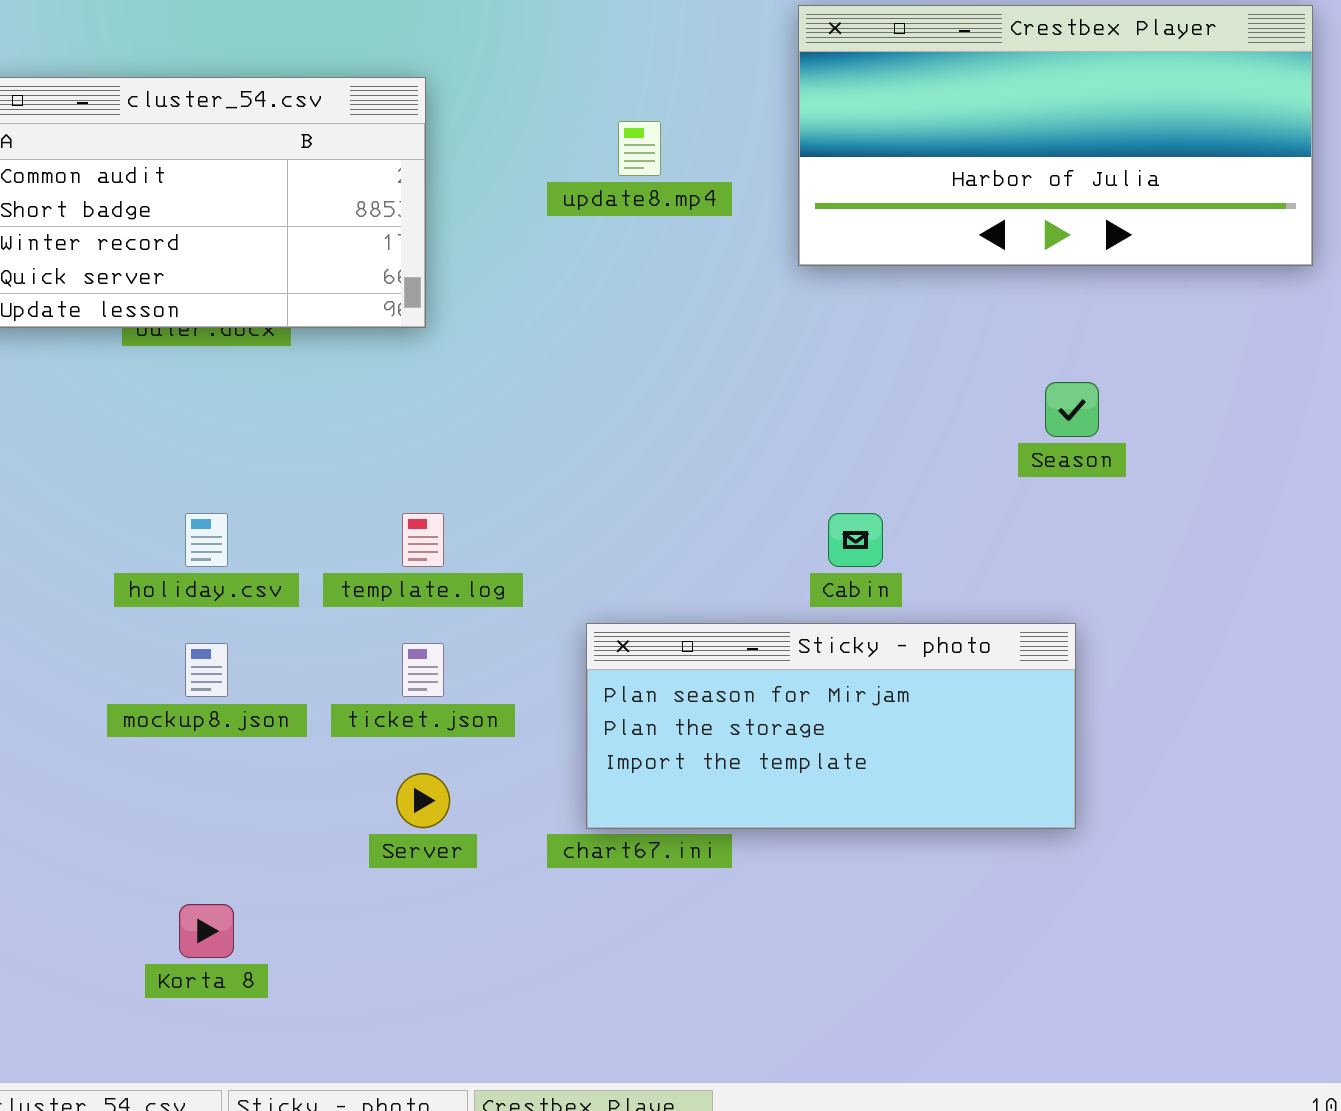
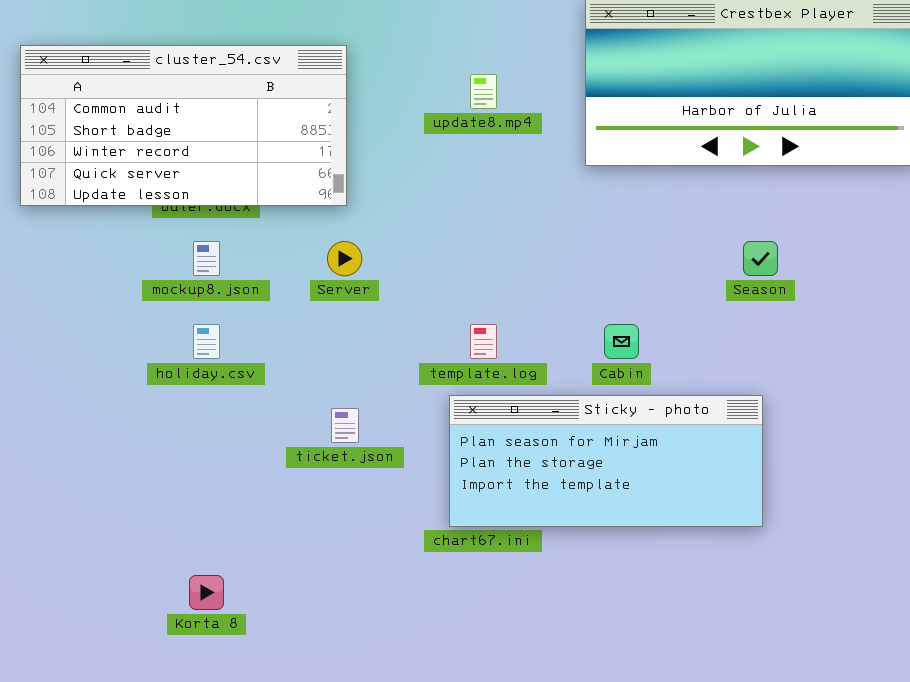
template.log: [402,513,444,567] -> [470,324,497,359], moved
mockup8.json: [185,643,228,697] -> [193,241,220,276], moved
Server: [396,773,450,828] -> [327,241,362,276], moved

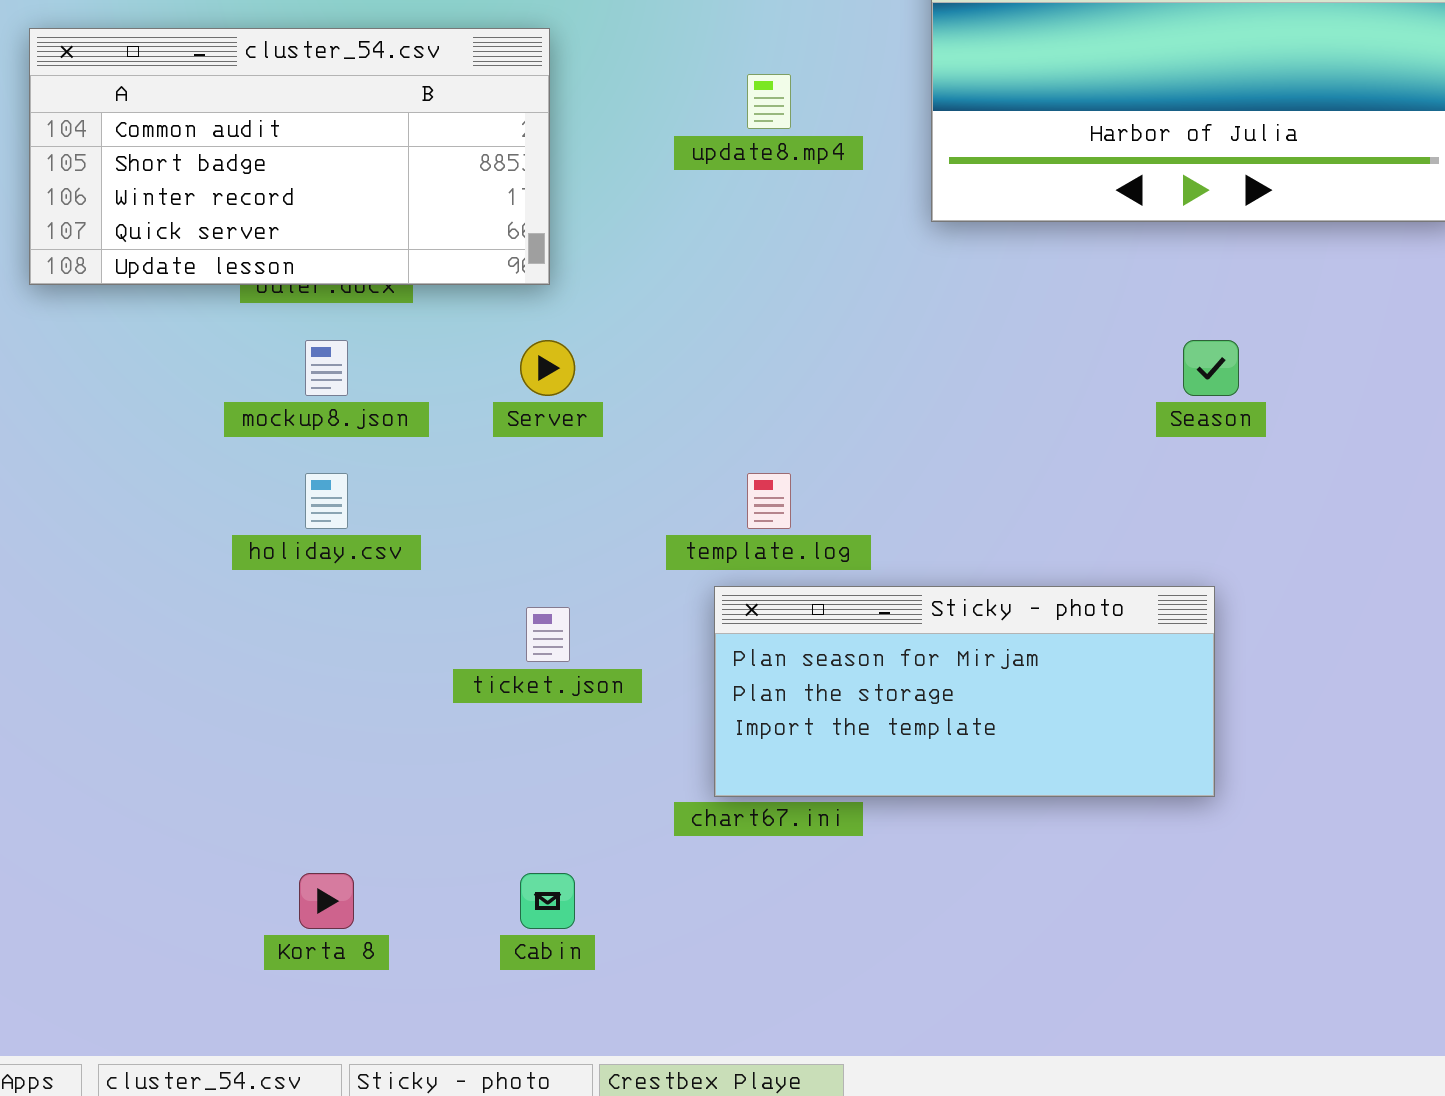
Cabin: [604,324,639,359] -> [520,873,575,929], moved

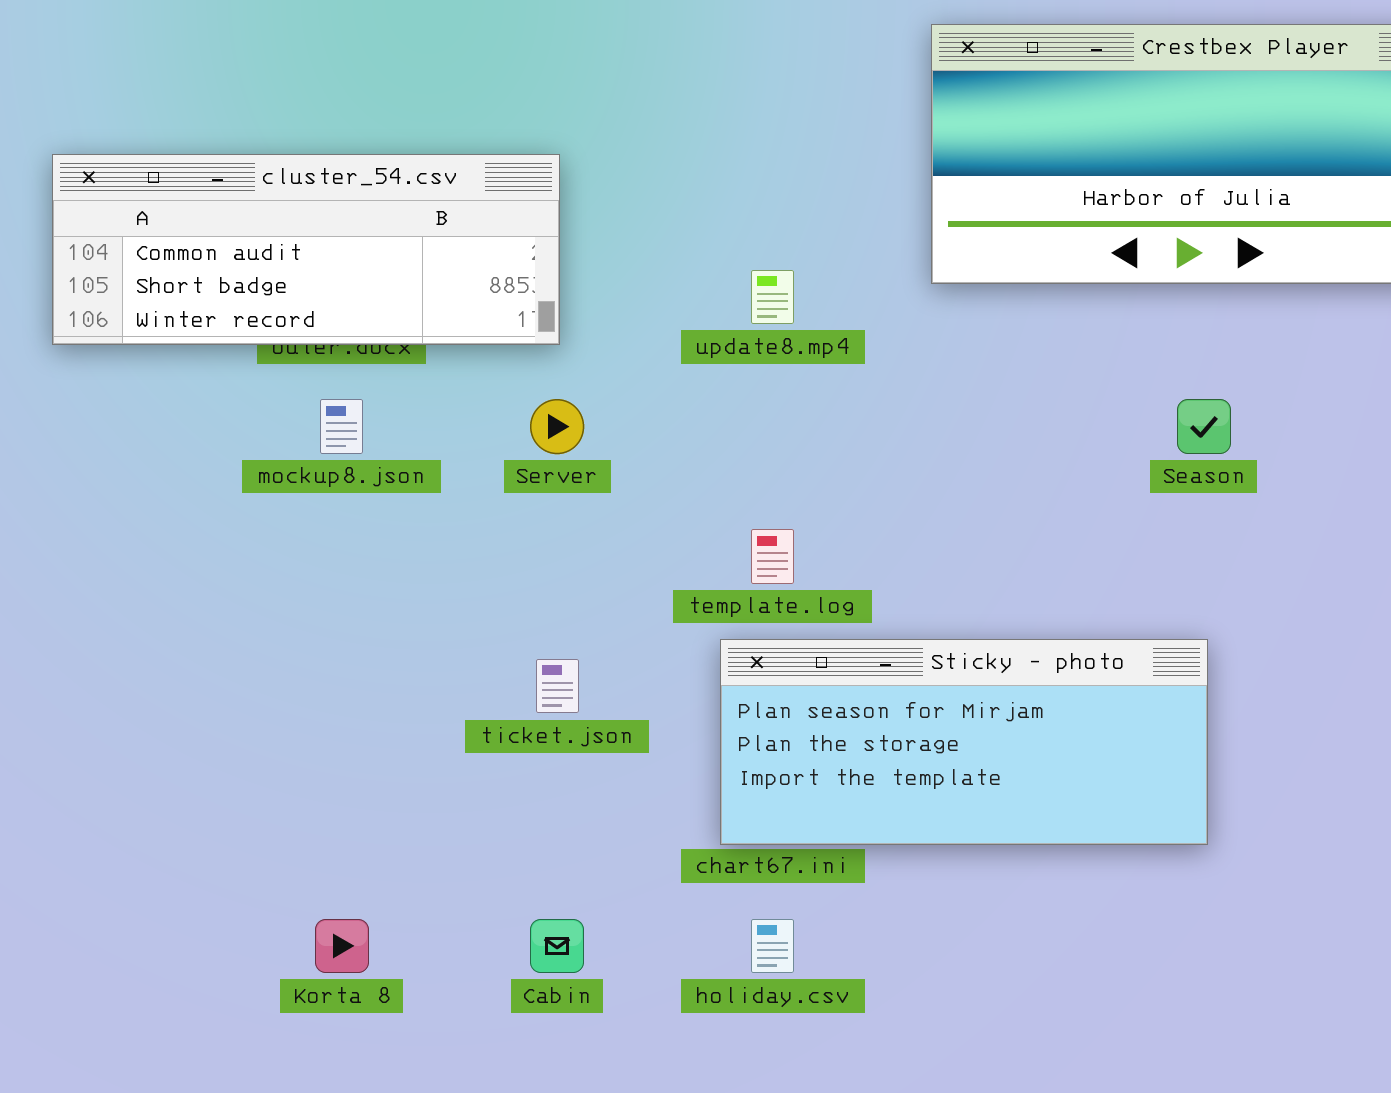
cluster_54.csv: [29,28,550,285] -> [52,154,560,345], resized
update8.mp4: [747,74,791,129] -> [751,270,794,324], moved
holiday.csv: [305,473,348,529] -> [751,919,794,973], moved

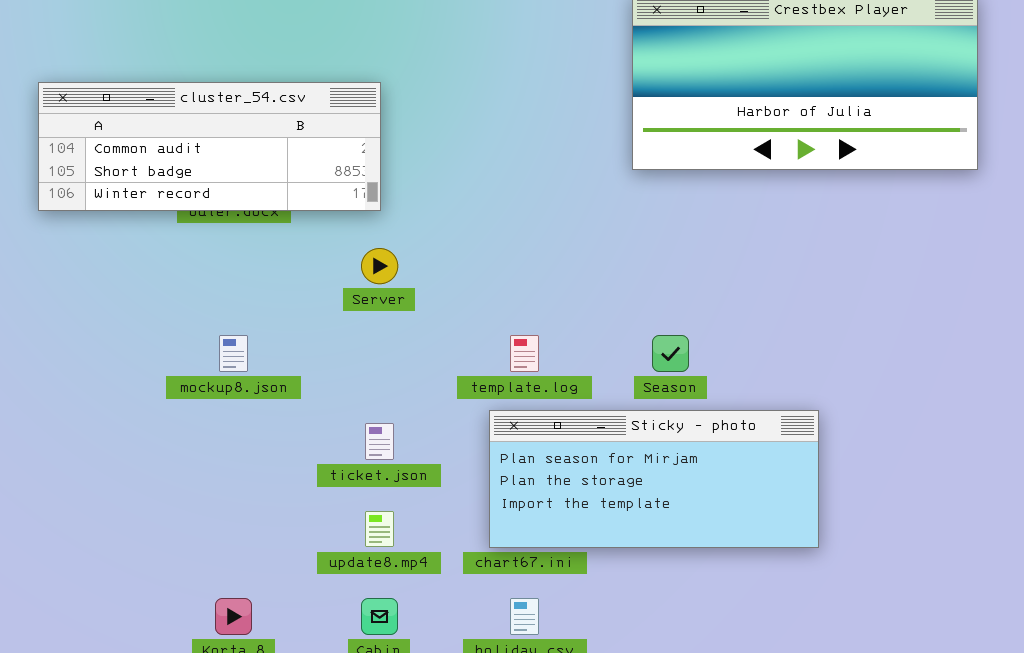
update8.mp4: [751,270,794,324] -> [365,511,394,547], moved
mockup8.json: [320,399,363,454] -> [219,335,248,372], moved
Season: [1177,399,1231,454] -> [652,335,689,372], moved

